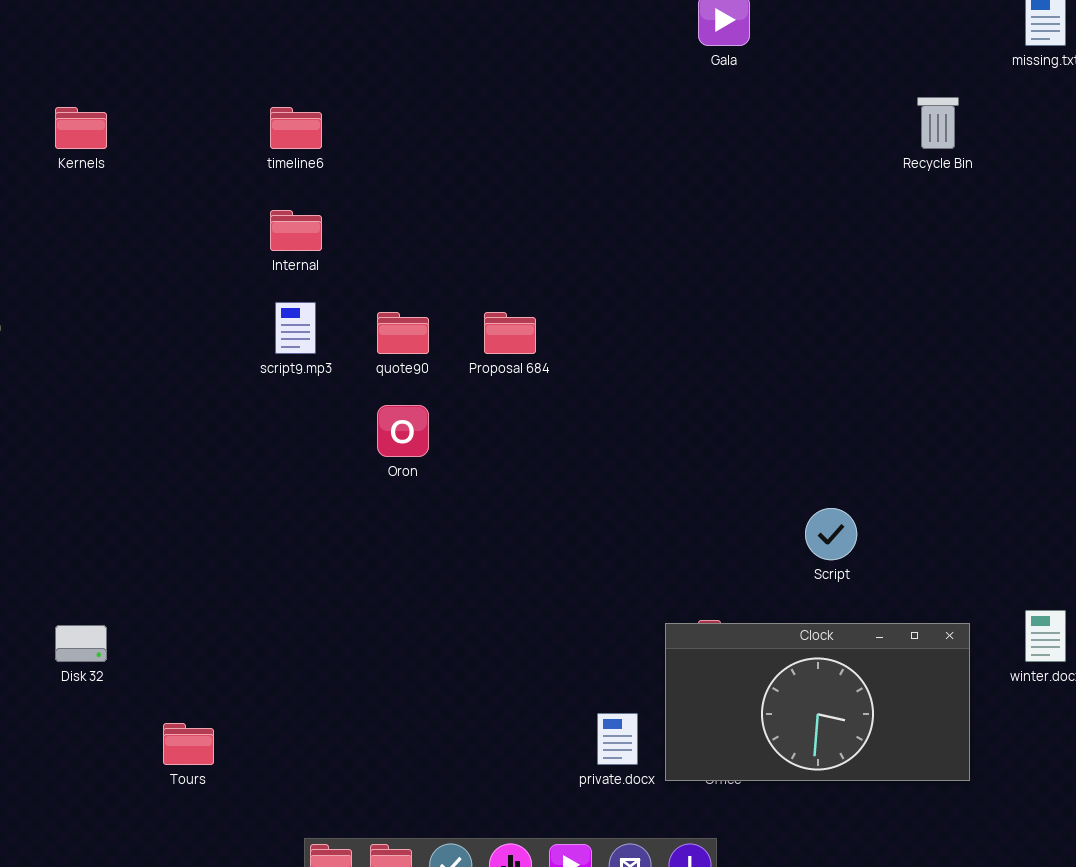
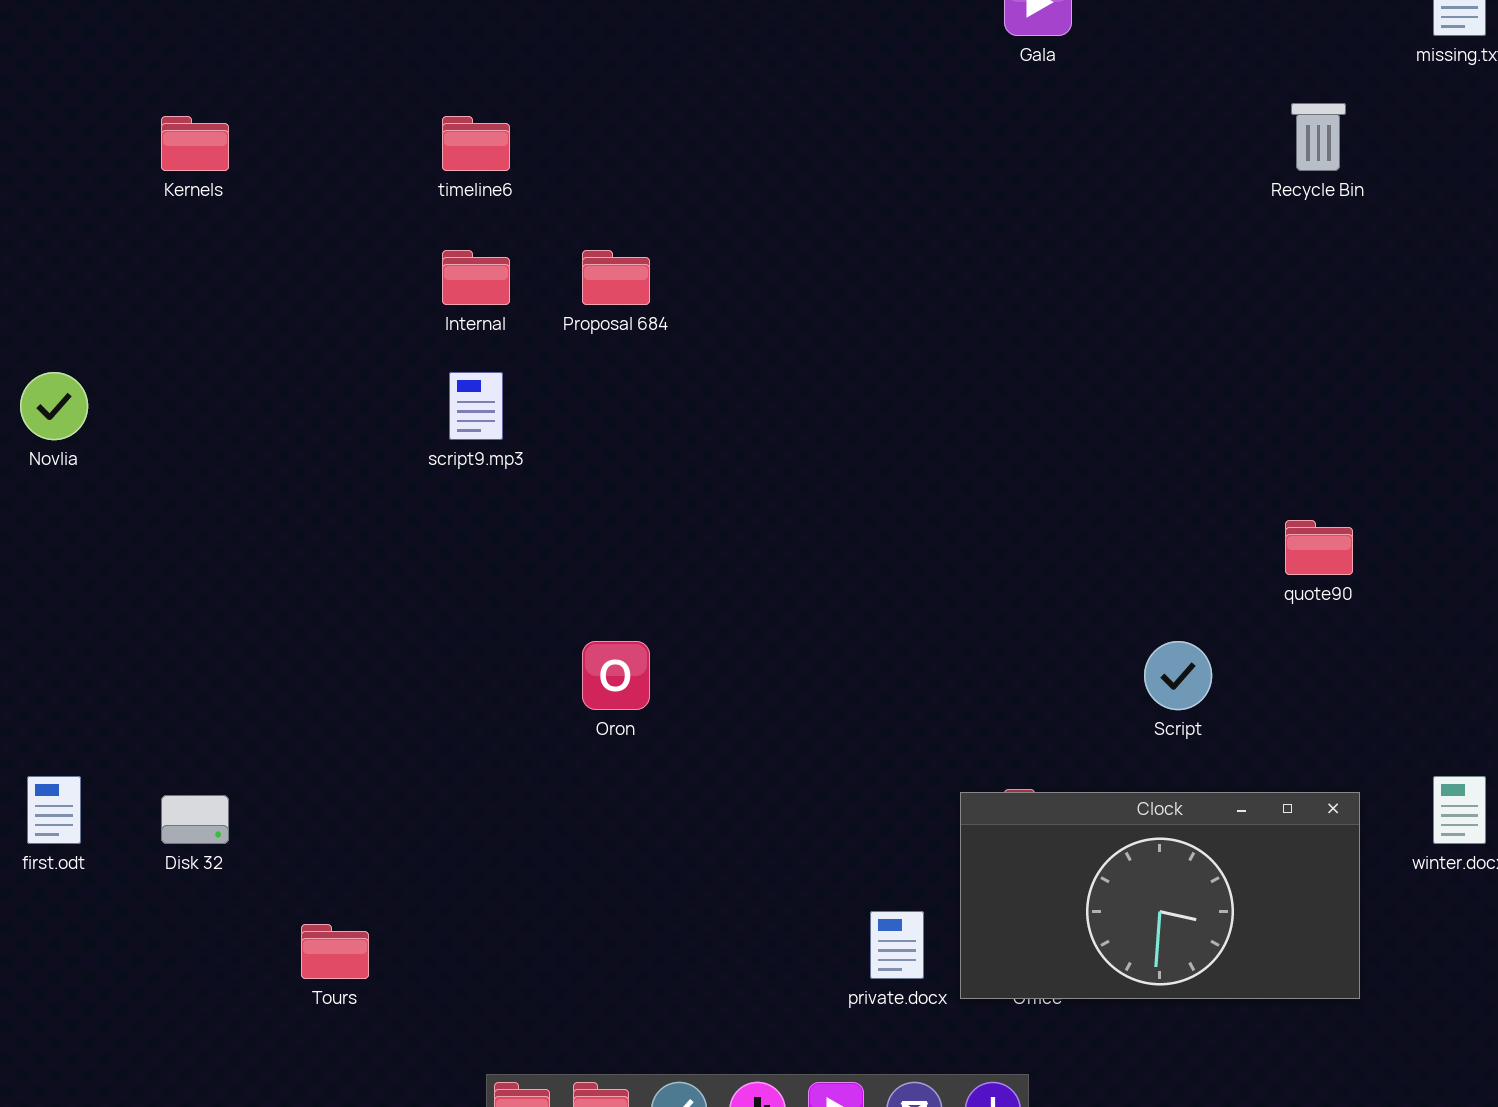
quote90: [377,312,429,354] -> [1285,520,1353,575], moved
Proposal 684: [484,312,536,354] -> [582,250,650,305], moved
Oron: [377,405,429,457] -> [582,641,650,710], moved

